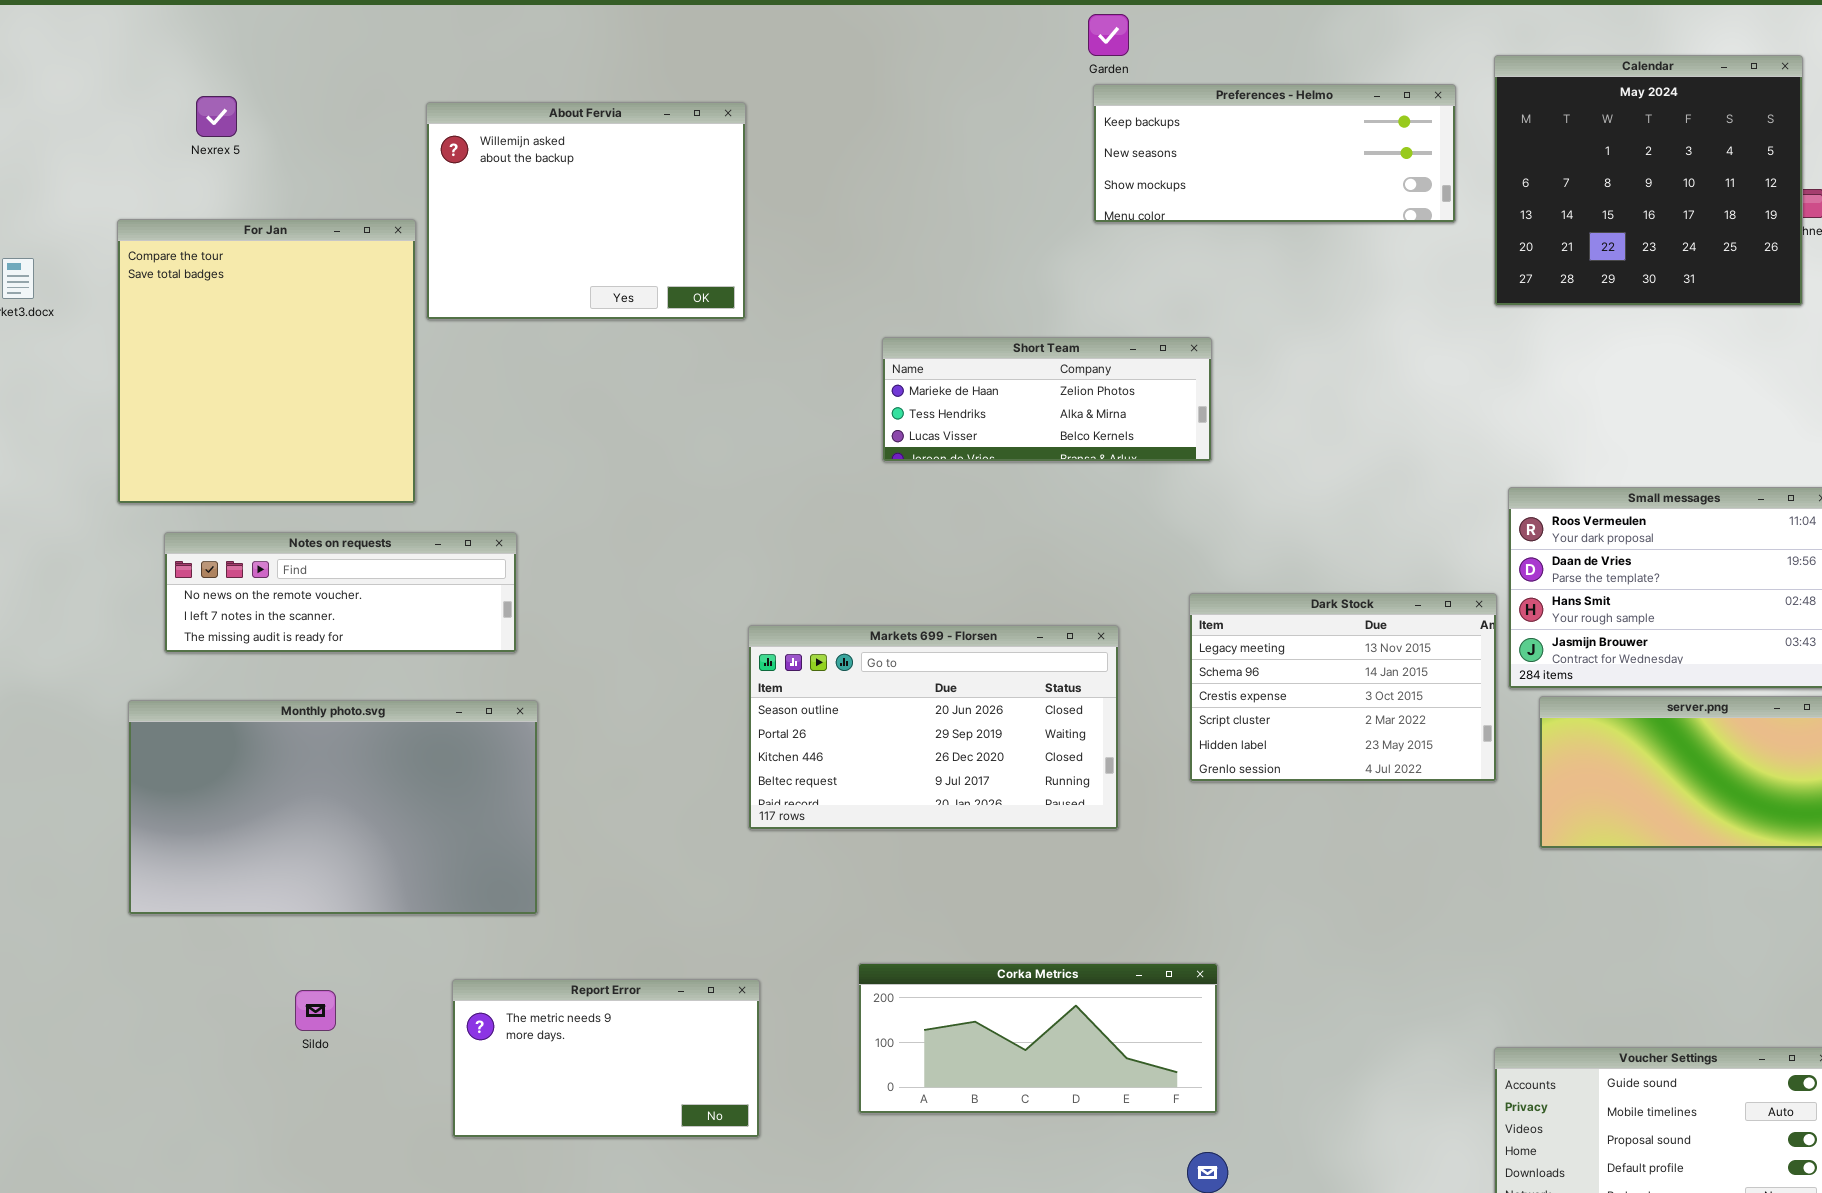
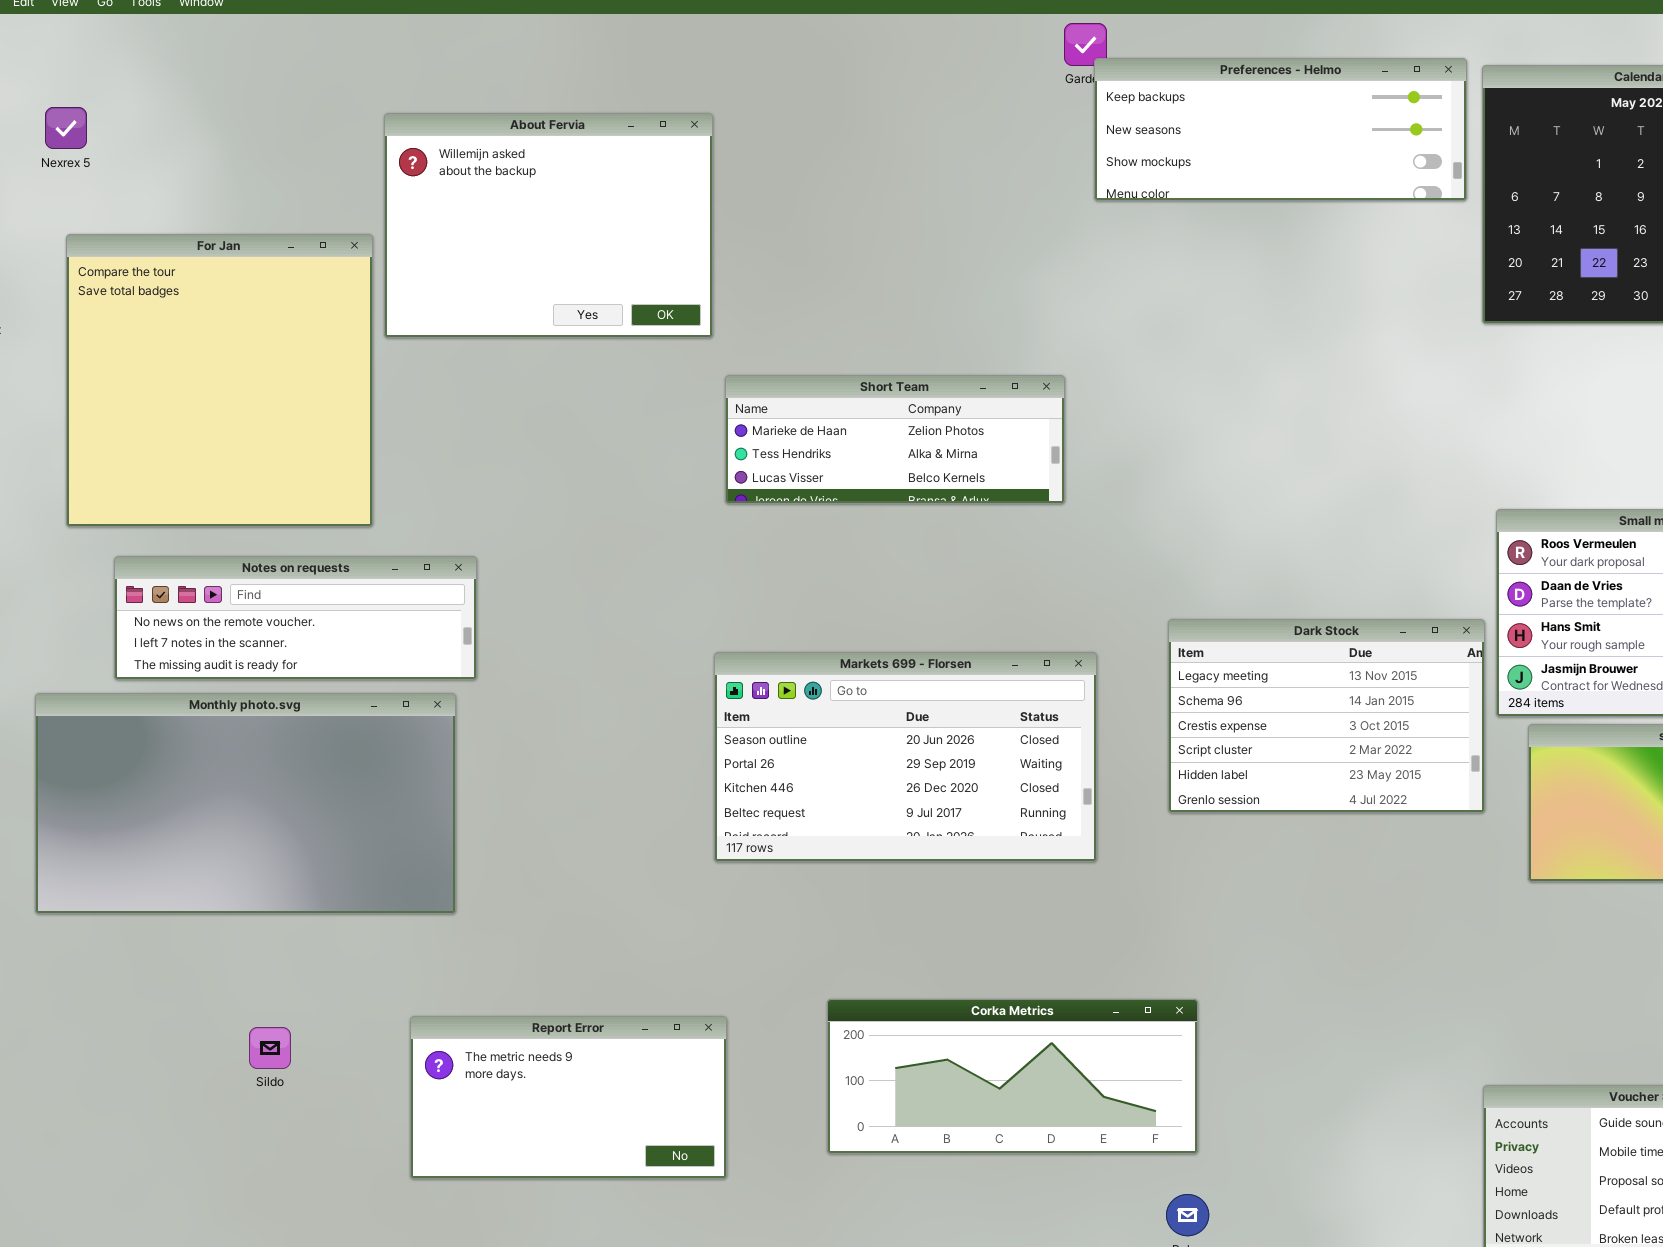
Preferences - Helmo: [1093,84,1456,223] -> [1094,58,1467,201], moved
Nexrex 5: [196,96,237,137] -> [45,107,87,149], moved
Short Team: [882,337,1212,462] -> [725,375,1065,504], moved
Monthly photo.svg: [128,700,538,915] -> [35,693,456,914], moved

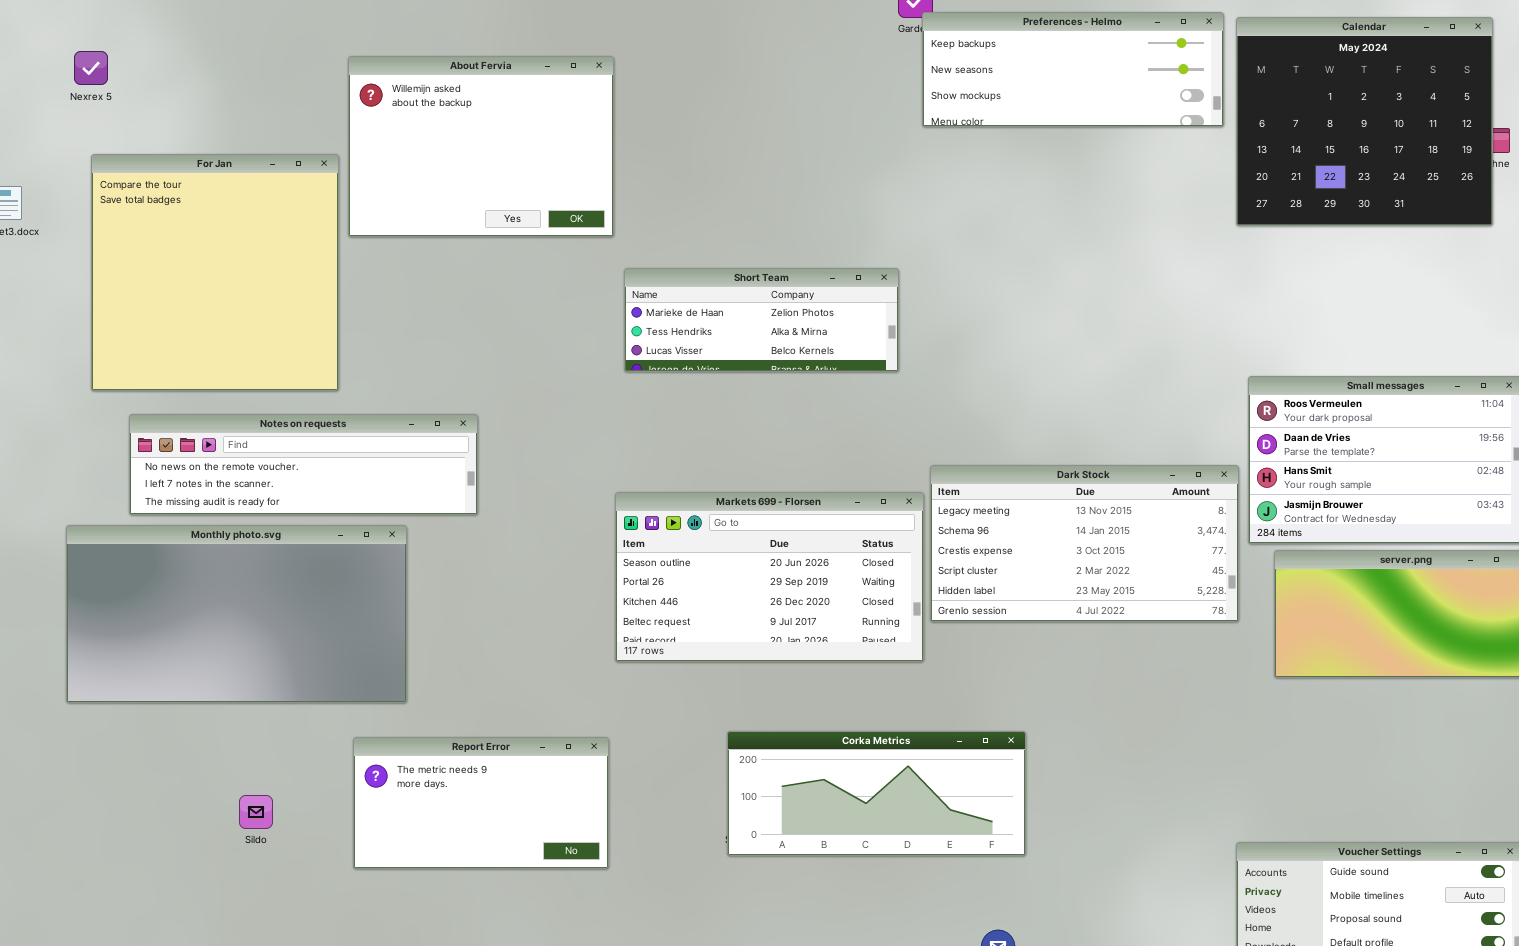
Notes on requests: [114,556,477,680] -> [129,414,478,515], resized
Dark Stock: [1168,619,1485,813] -> [930,465,1239,622], resized
Corka Metrics: [827,999,1198,1154] -> [727,731,1026,856], moved
Report Error: [410,1016,727,1179] -> [353,737,609,869], moved

